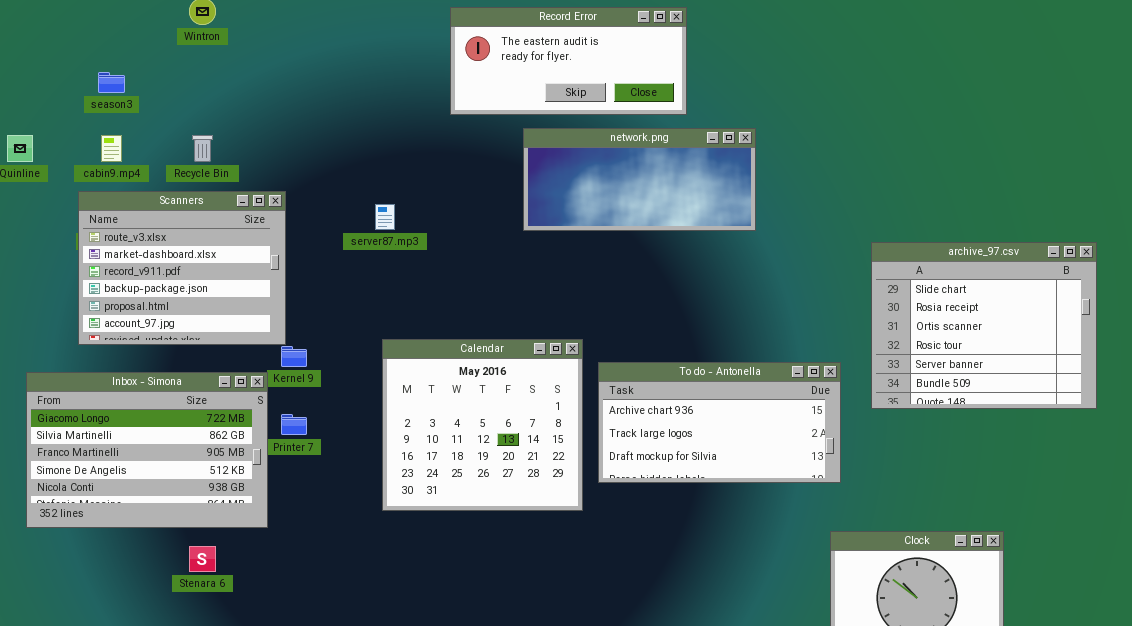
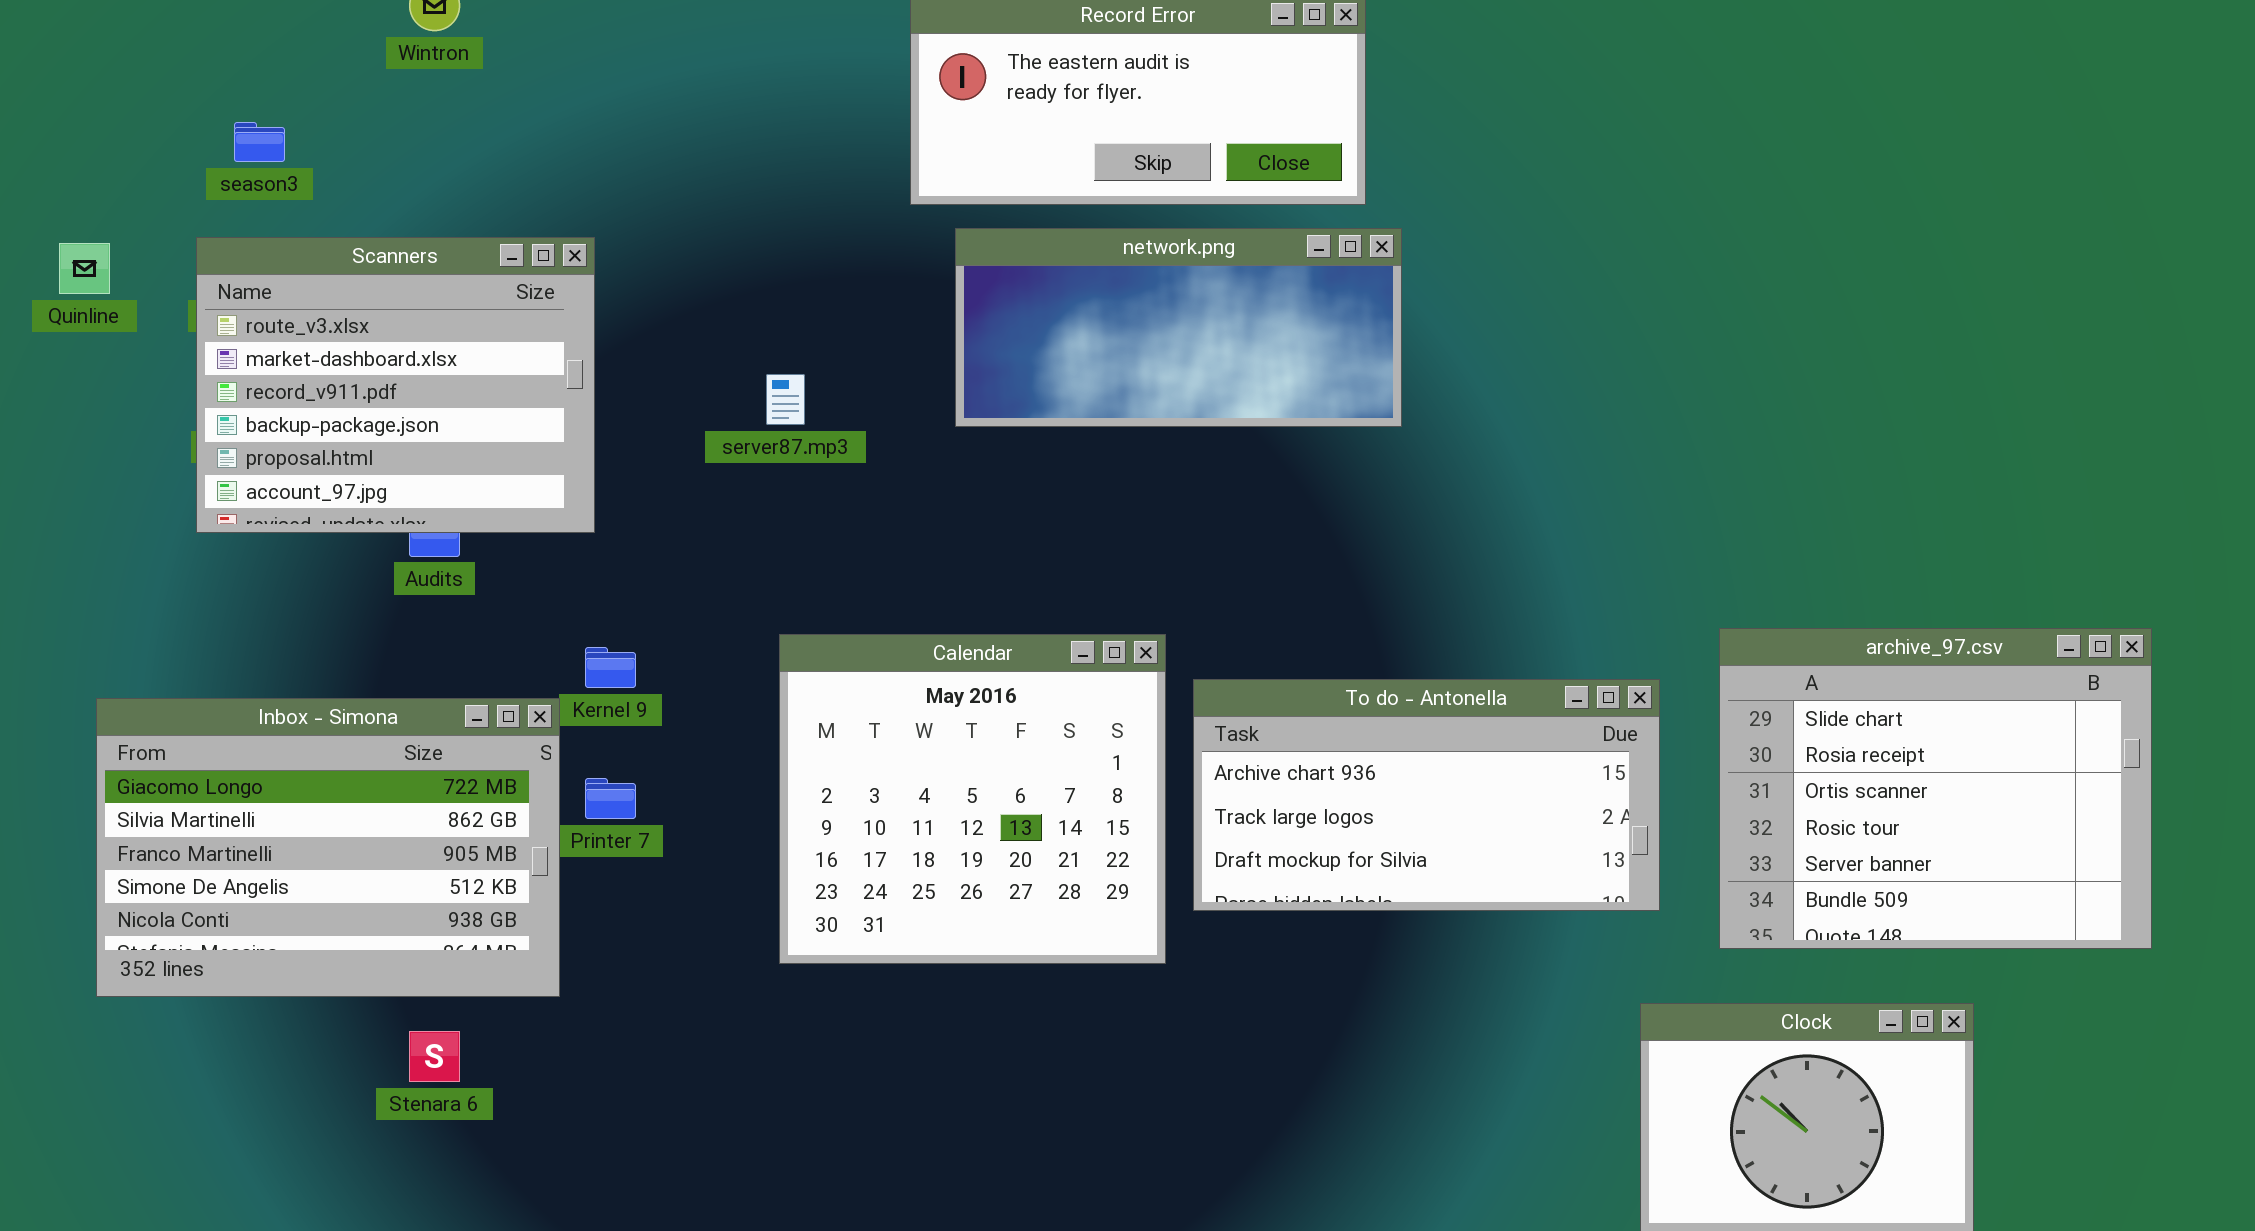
network.png: [523,128,756,231] -> [955,228,1402,427], moved
Scanners: [78,191,286,345] -> [196,237,595,533], moved
archive_97.csv: [871,242,1097,409] -> [1719,628,2152,949], moved

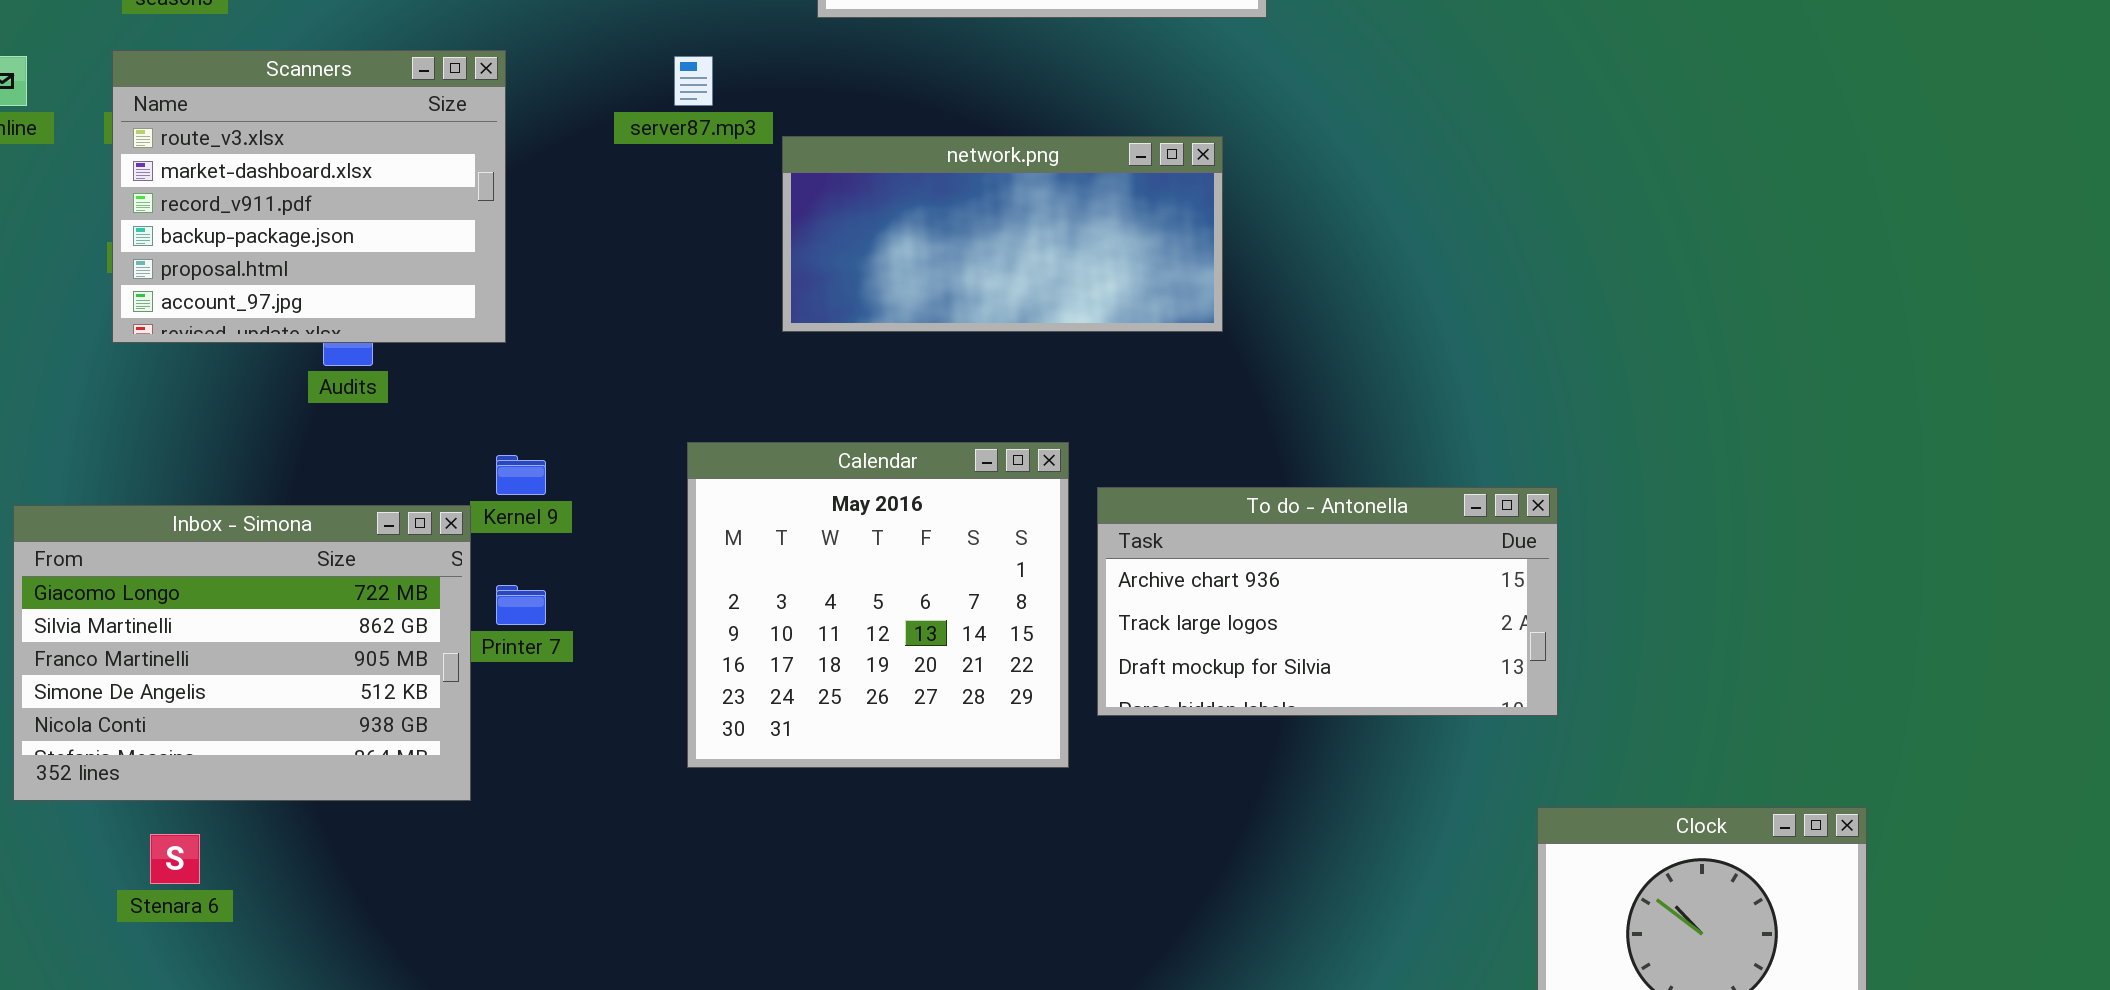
network.png: [955,228,1402,427] -> [782,136,1223,332], moved
server87.mp3: [766,374,805,425] -> [674,56,713,106], moved
archive_97.csv: [1719,628,2152,949] -> none, closed
Stenara 6: [409,1031,460,1082] -> [150,834,200,884], moved

